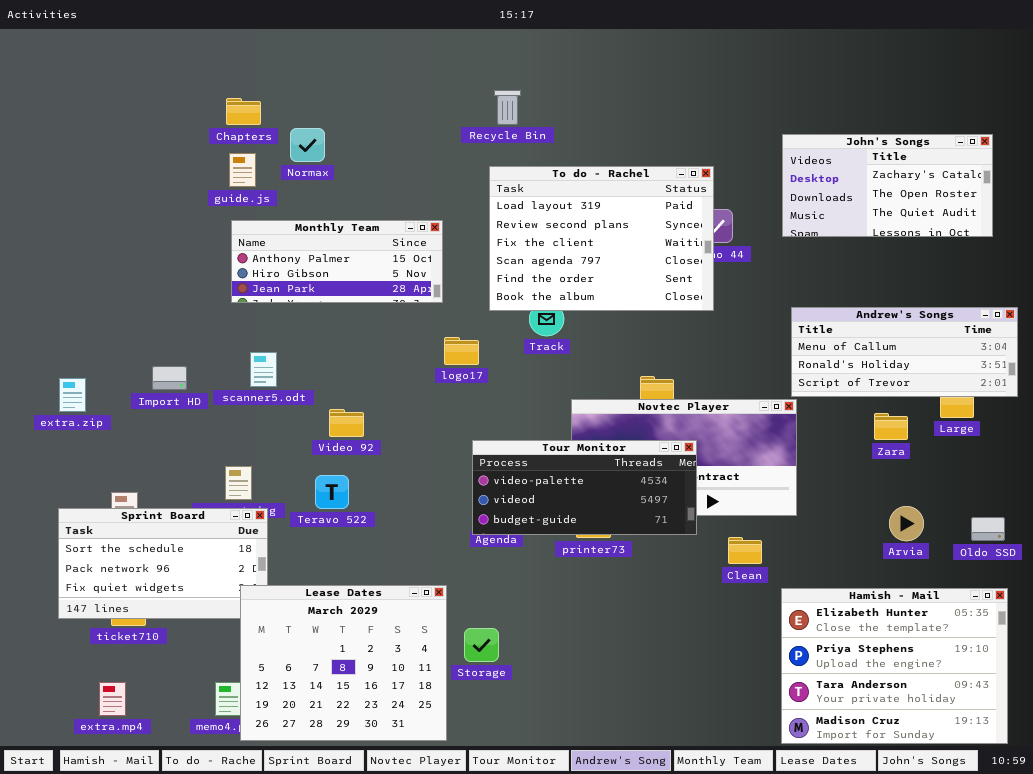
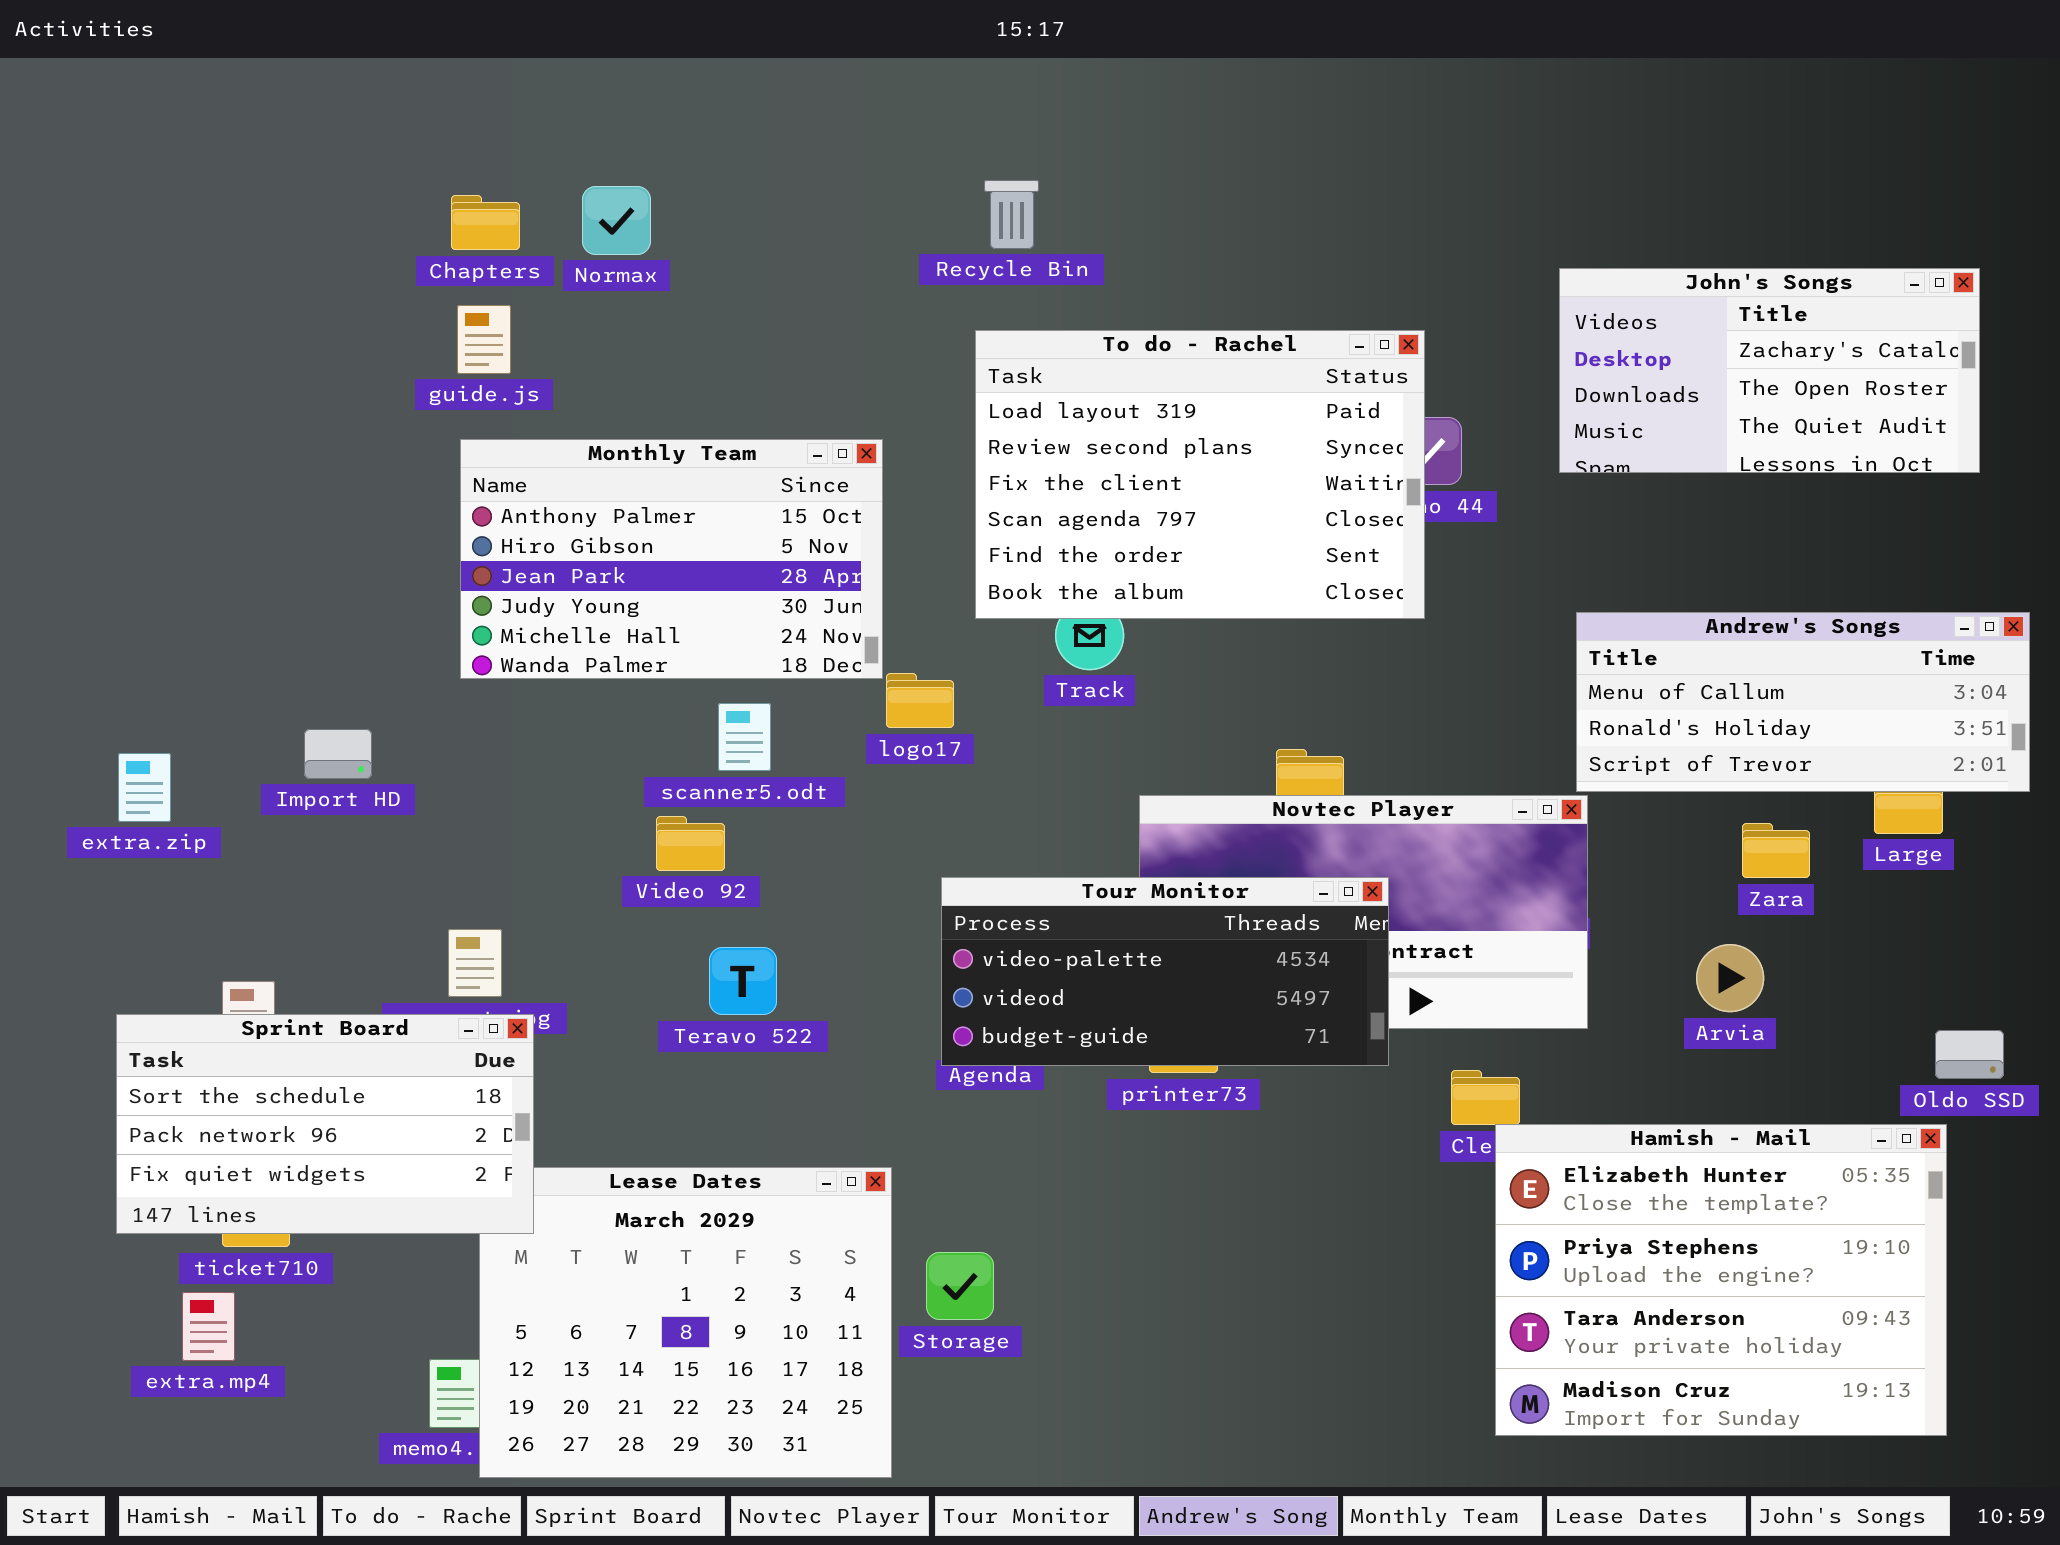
Normax: [290,128,325,162] -> [582,186,651,255], moved
Monthly Team: [231,220,443,303] -> [460,439,883,679], resized
scanner5.odt: [250,352,277,387] -> [718,703,771,771], moved
Teravo 522: [315,475,349,509] -> [709,947,777,1015], moved
Arvia: [889,506,924,541] -> [1696,944,1764,1012], moved
Sprint Board: [58,508,268,619] -> [116,1014,534,1234], raised
Hamish - Mail: [781,588,1008,744] -> [1495,1124,1947,1436], moved
extra.mp4: [99,682,126,716] -> [182,1292,235,1361], moved

